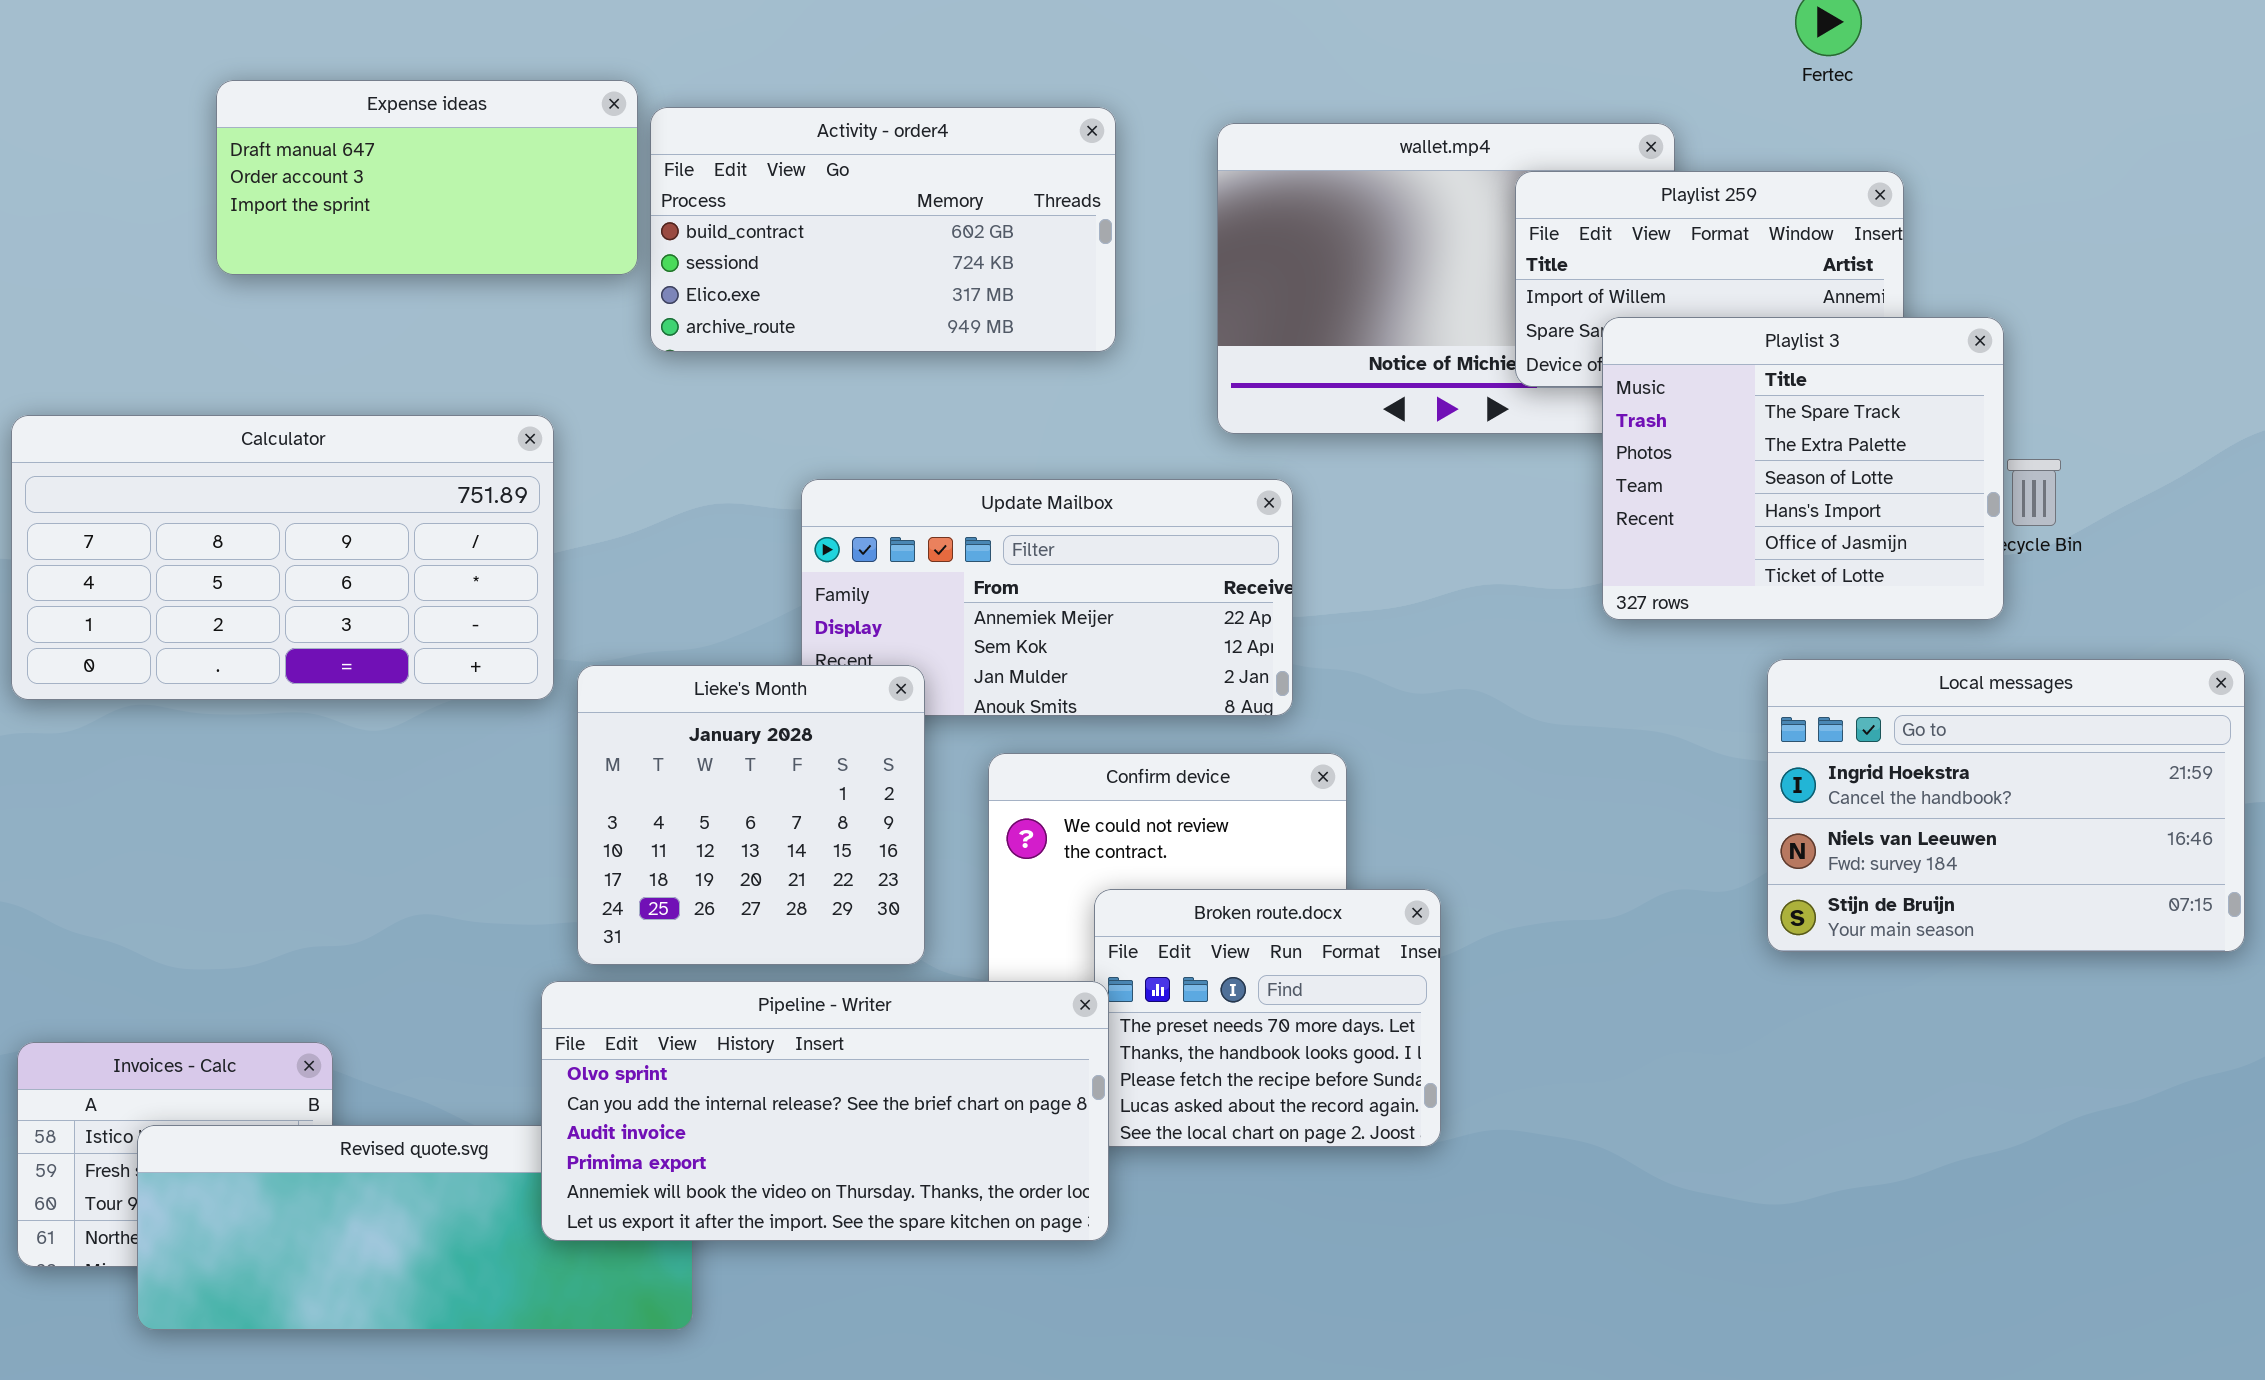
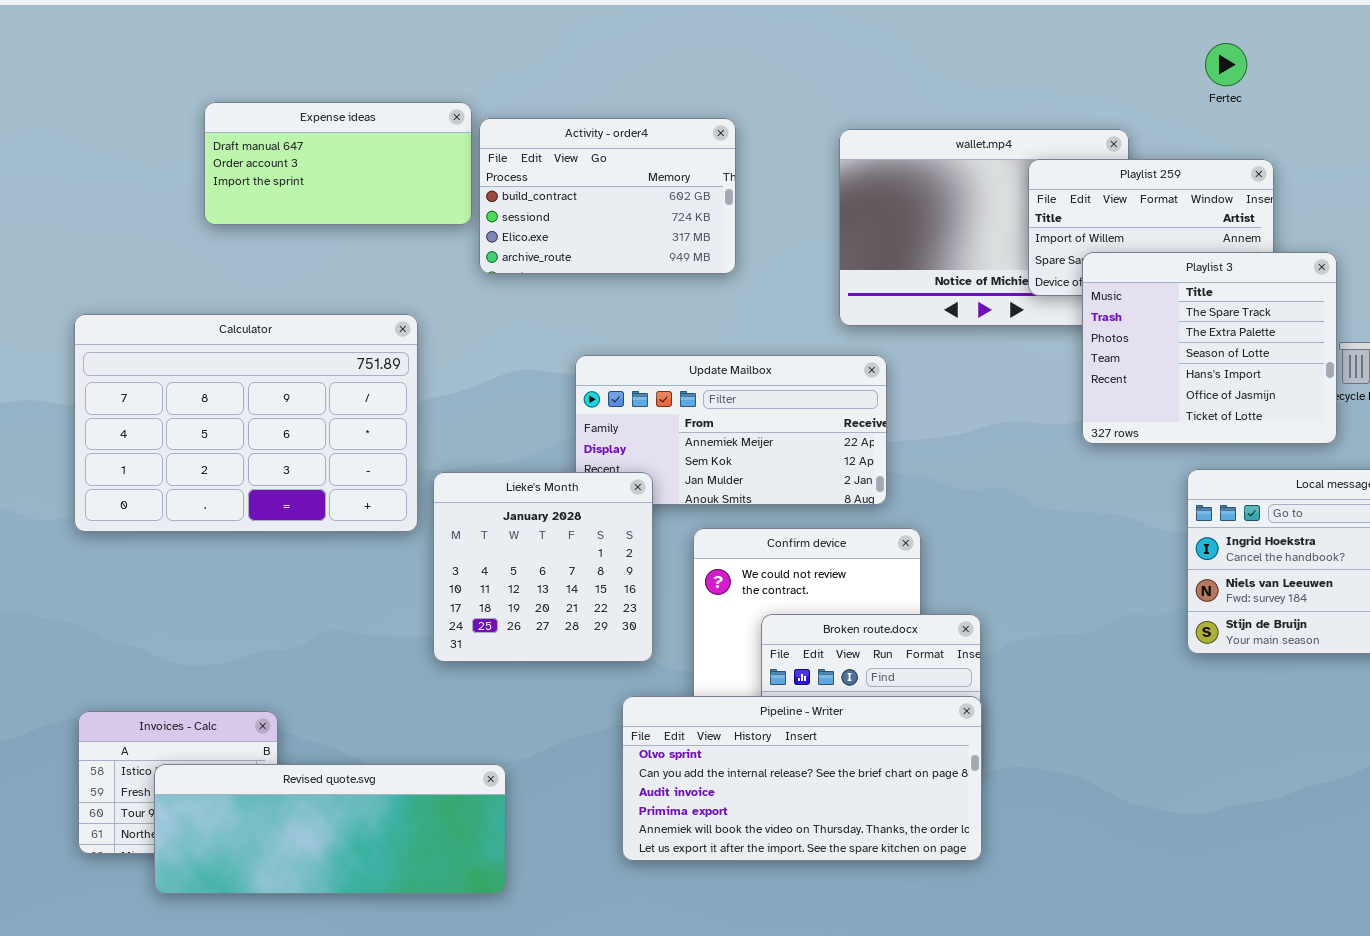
Activity - order4: [650,107,1116,352] -> [479,118,736,274], resized
Calculator: [11,415,554,700] -> [74,314,418,532], resized
Pipeline - Writer: [541,981,1109,1241] -> [622,696,982,861], moved

